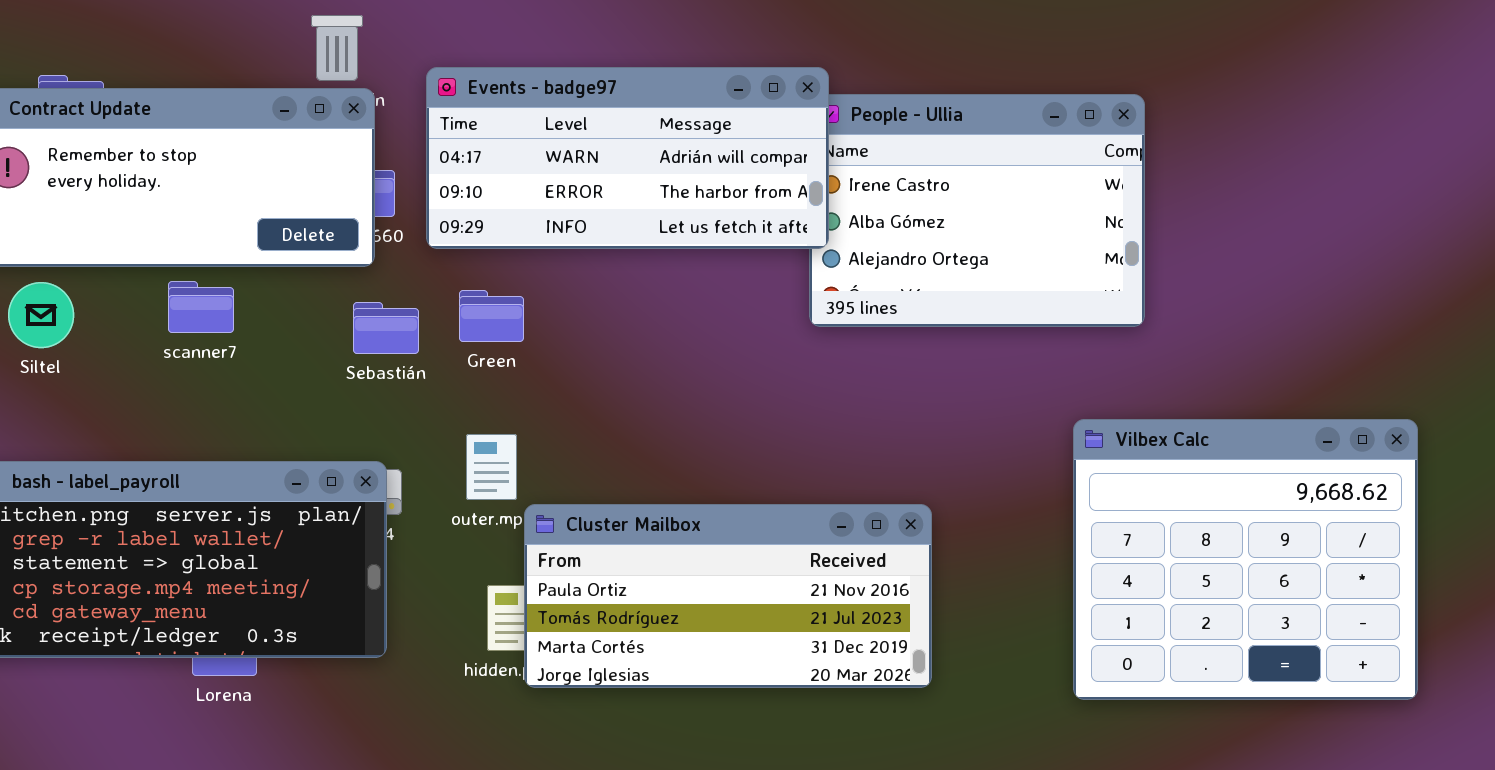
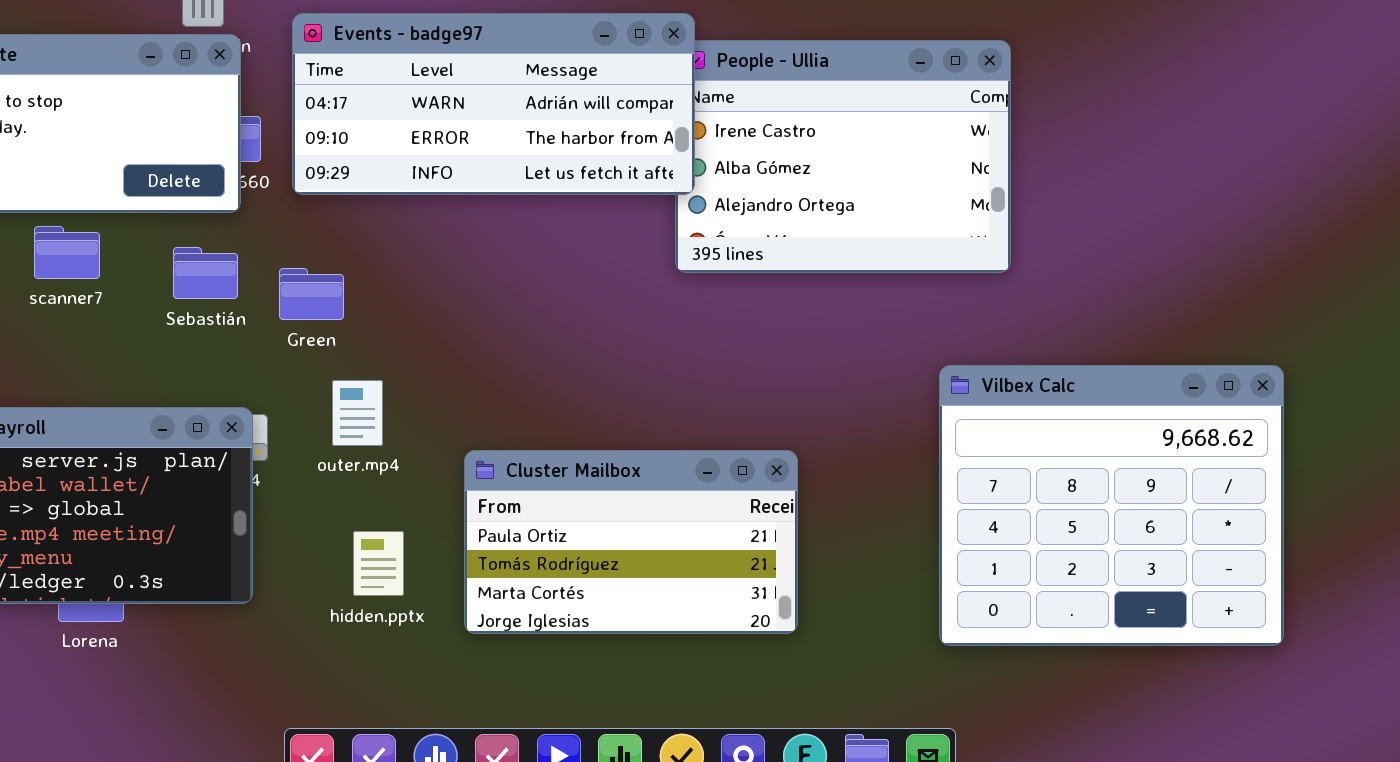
Green: [459,290,524,342] -> [279,268,344,320], moved
Sebastián: [353,302,419,354] -> [173,247,238,299], moved
Cluster Mailbox: [524,504,932,688] -> [464,450,798,634], resized

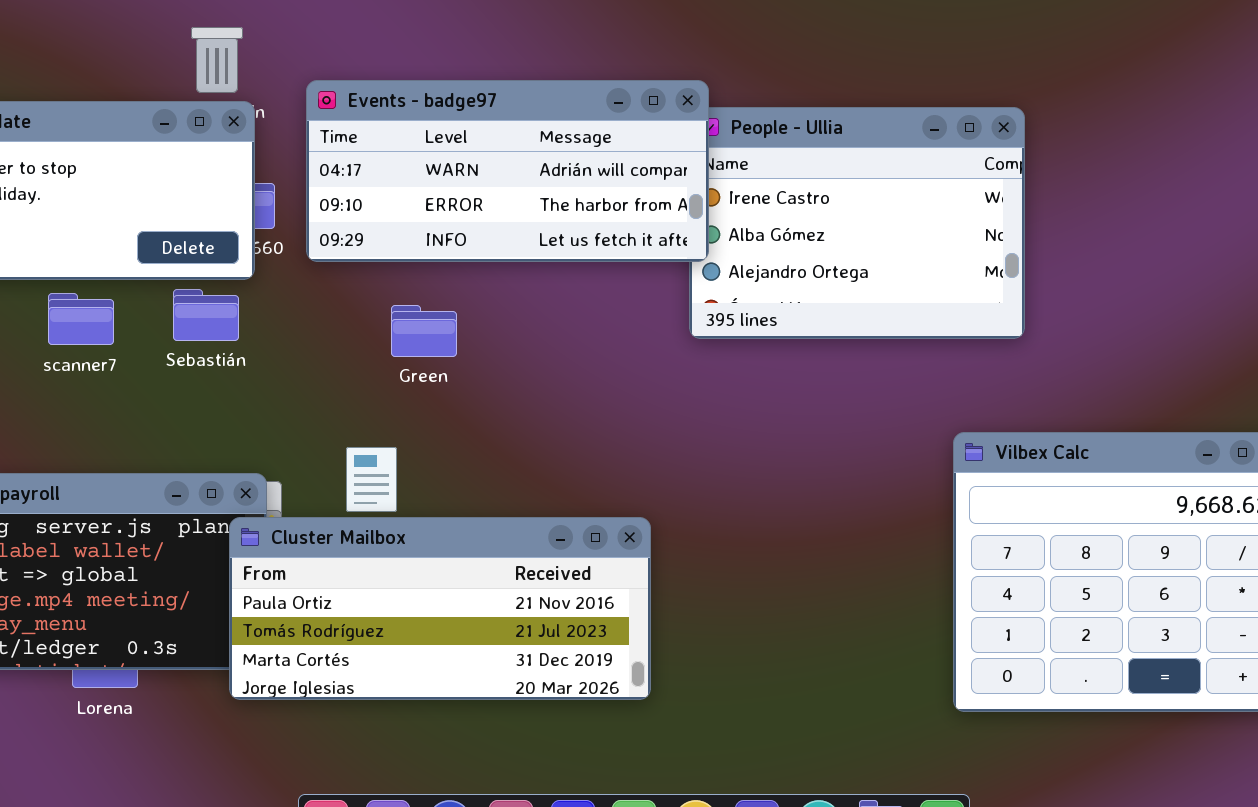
Sebastián: [173,247,238,299] -> [173,289,239,341], moved
Green: [279,268,344,320] -> [391,305,457,357], moved
Cluster Mailbox: [464,450,798,634] -> [229,517,651,700], moved, resized

